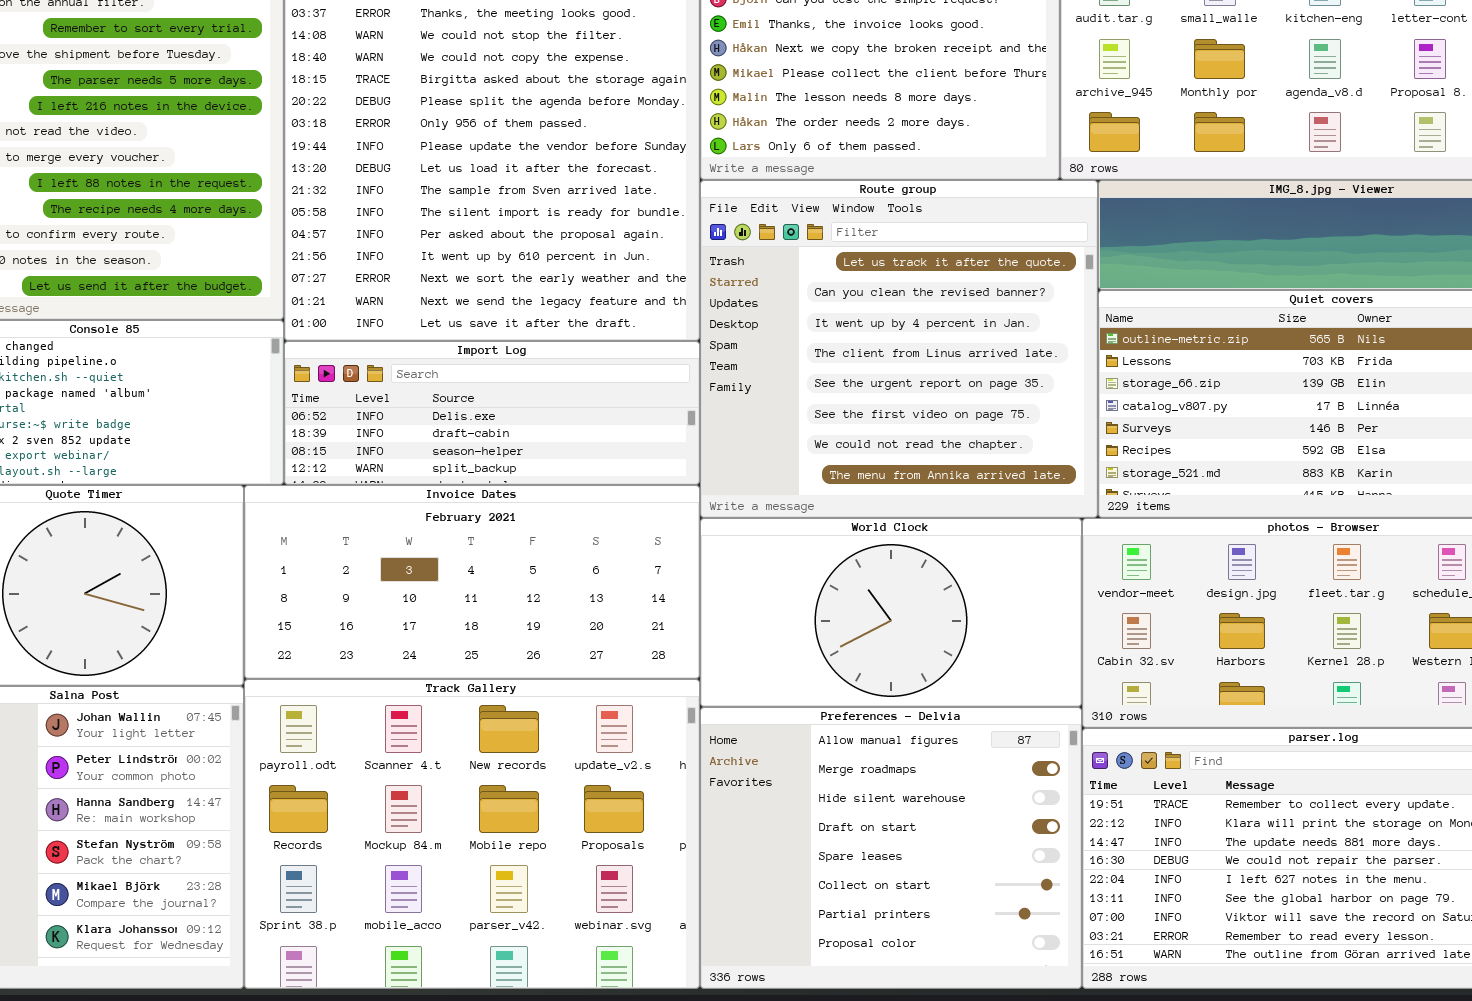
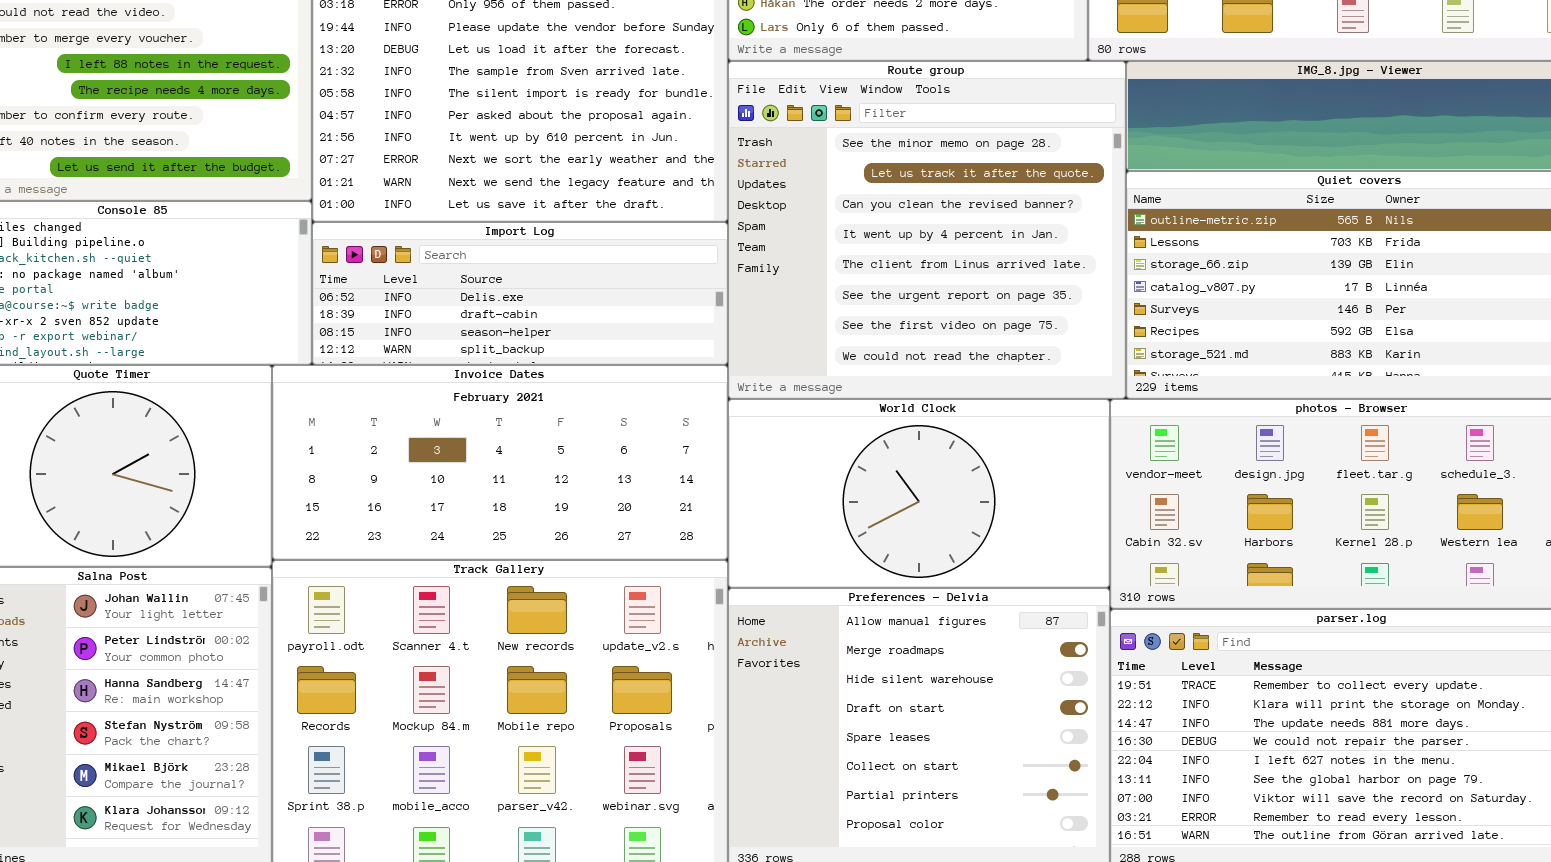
Route group: [700,180,1098,518] -> [728,61,1126,399], scrolled up 1 row

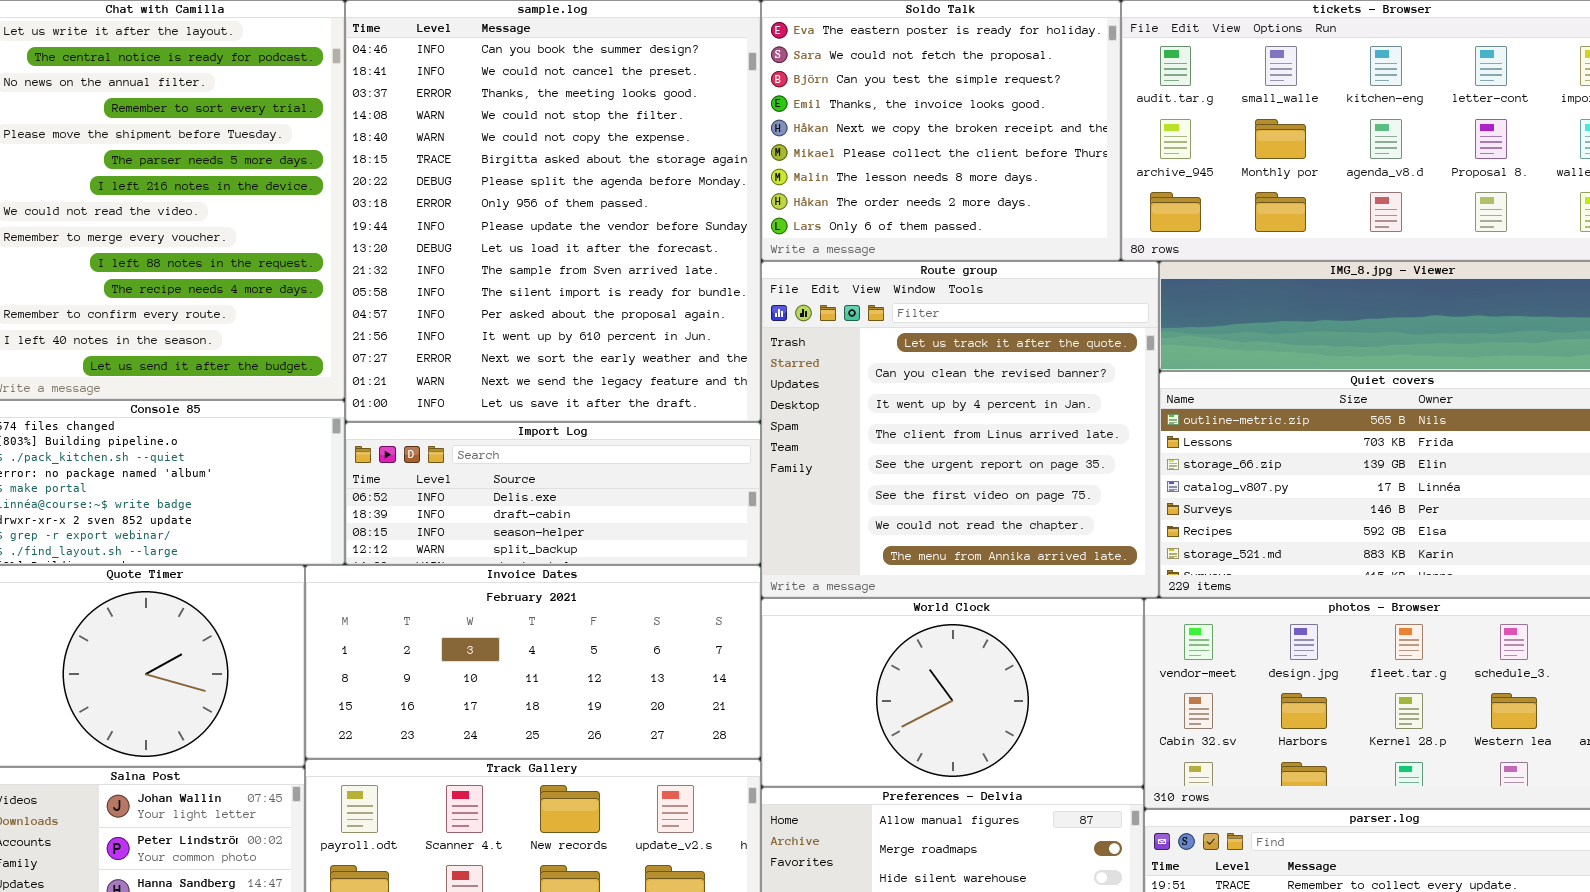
Route group: [728,61,1126,399] -> [761,261,1159,598], scrolled down 1 row

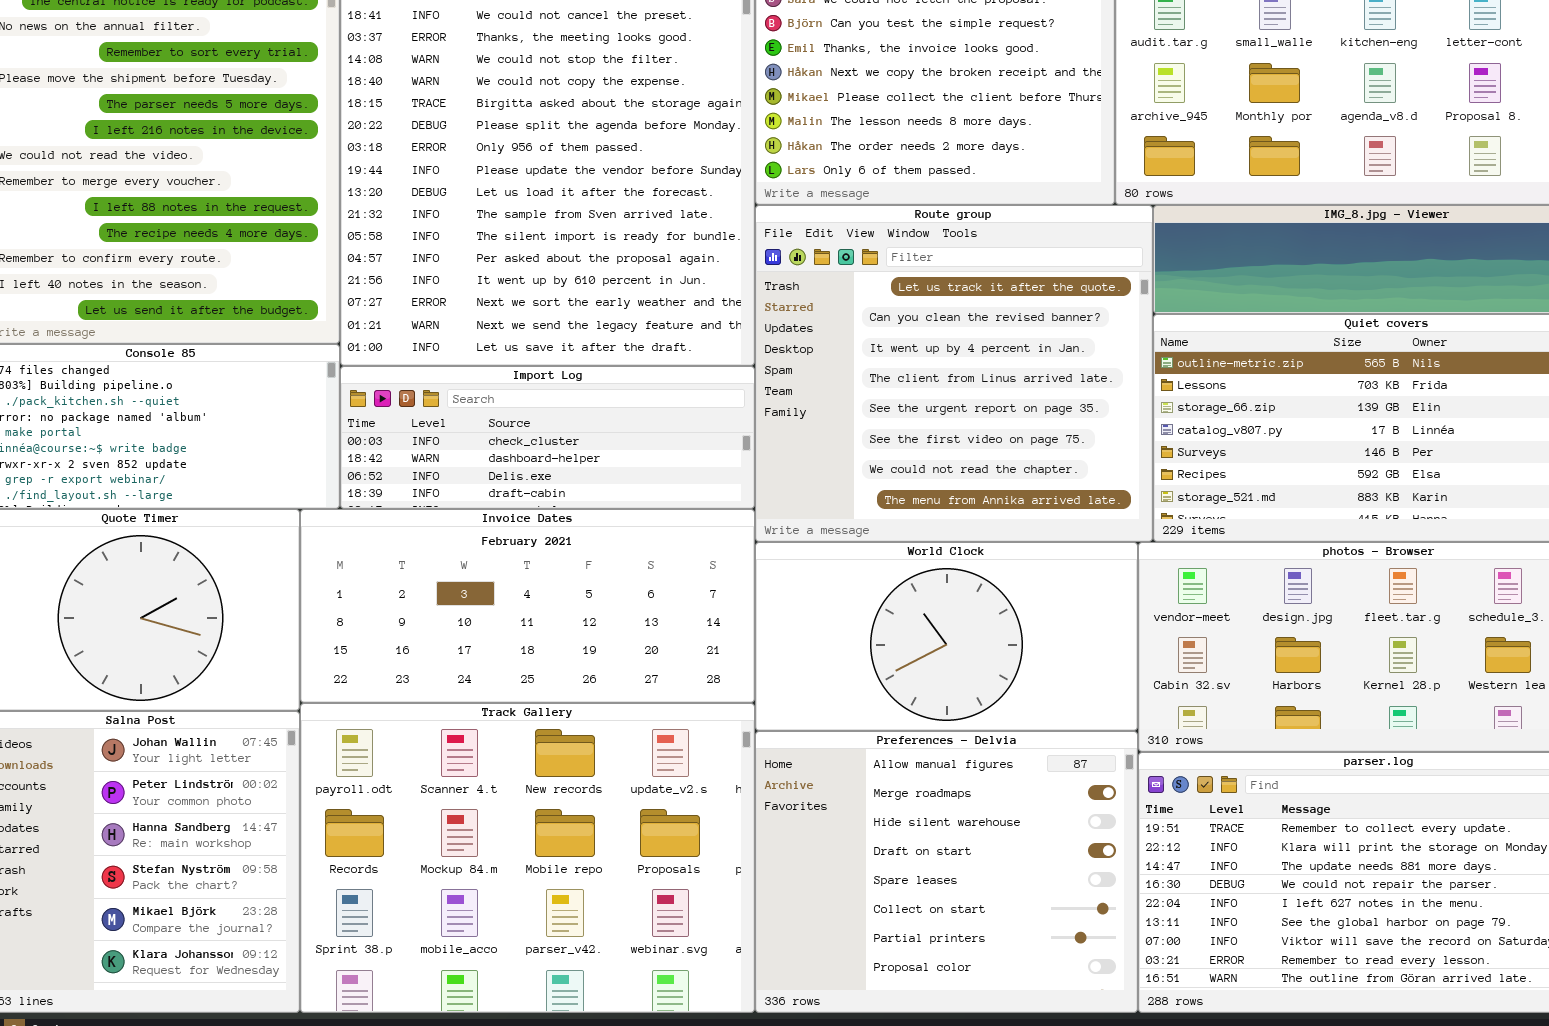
Import Log: [345,422,761,565] -> [340,366,755,509], scrolled up 2 rows

